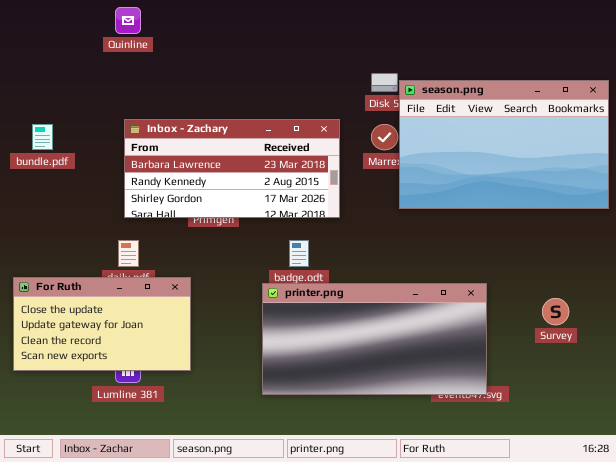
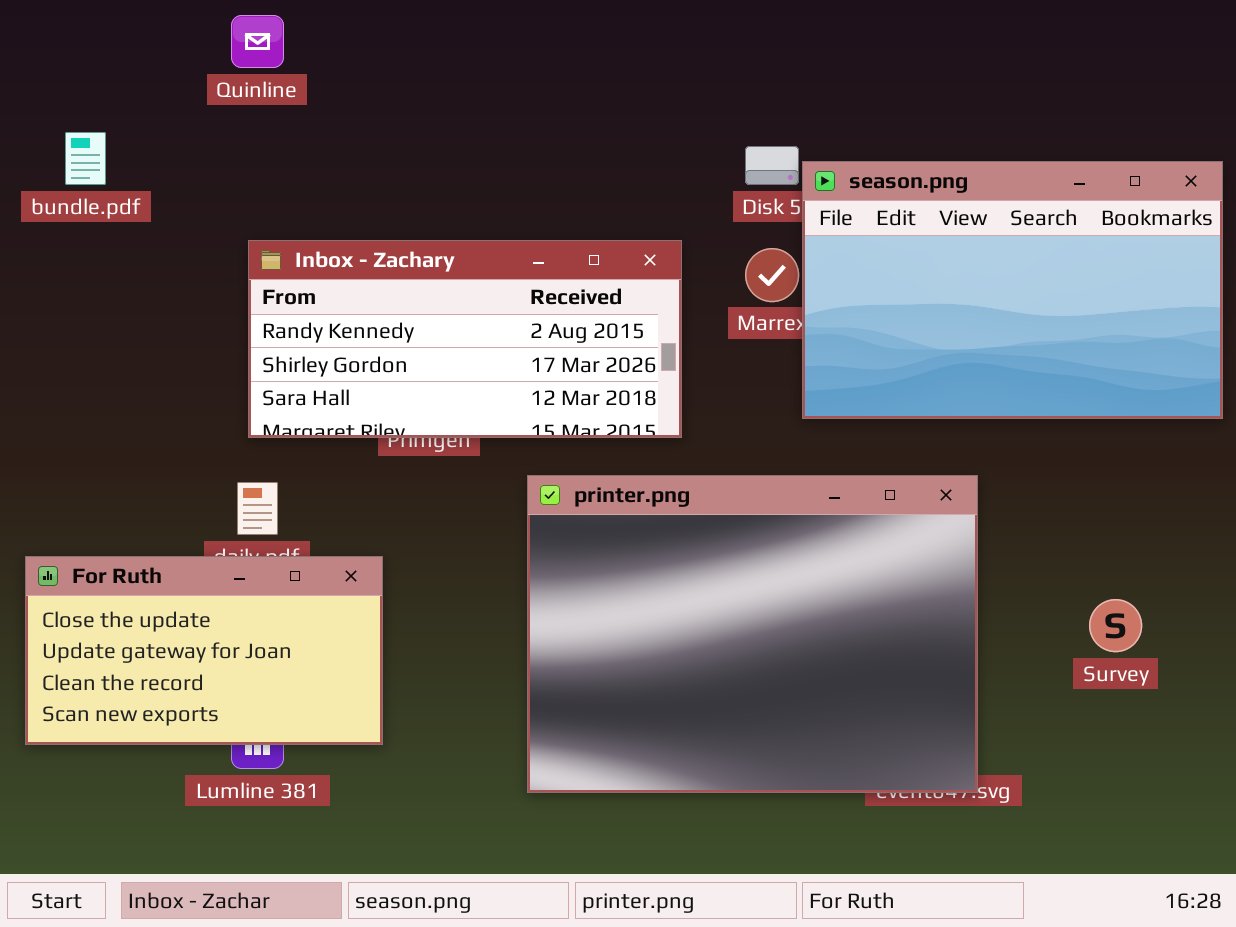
Inbox - Zachary: [124,119,340,218] -> [248,240,682,438], scrolled down 1 row
bundle.pdf: [32,124,53,150] -> [65,132,106,185], moved
printer.png: [262,283,487,395] -> [527,475,978,793], resized

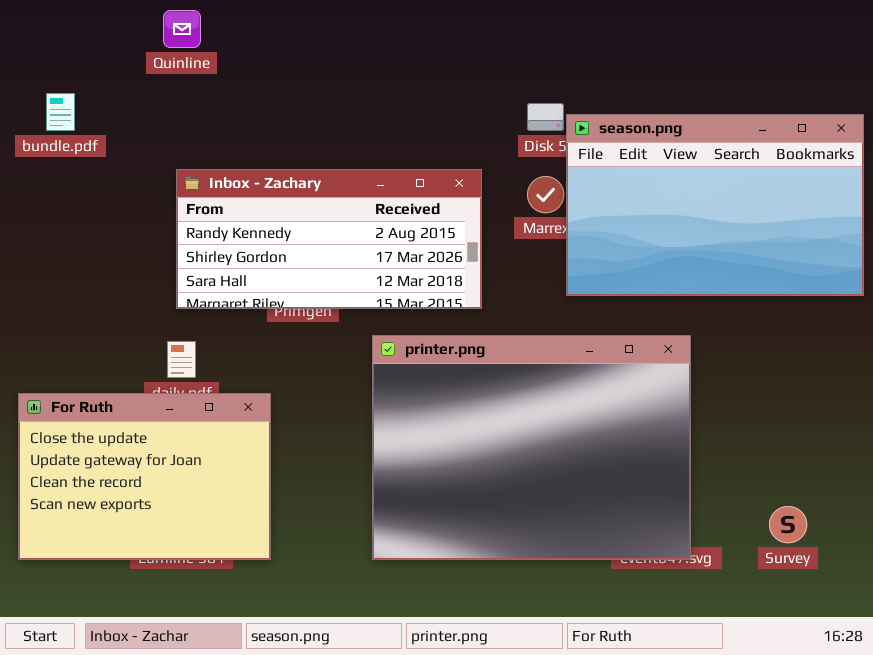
For Ruth: [25,556,383,745] -> [18,393,271,560], resized
Survey: [1089,599,1142,652] -> [769,506,807,543], moved

